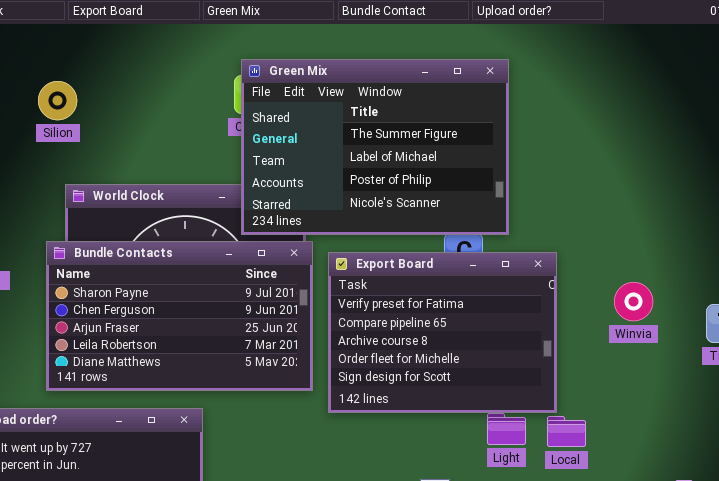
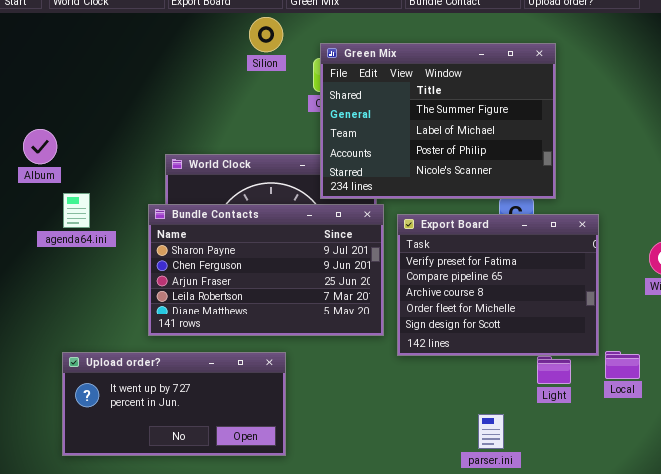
Silion: [38,81,77,120] -> [249,17,283,52], moved
Local: [547,416,586,447] -> [605,351,640,379], moved

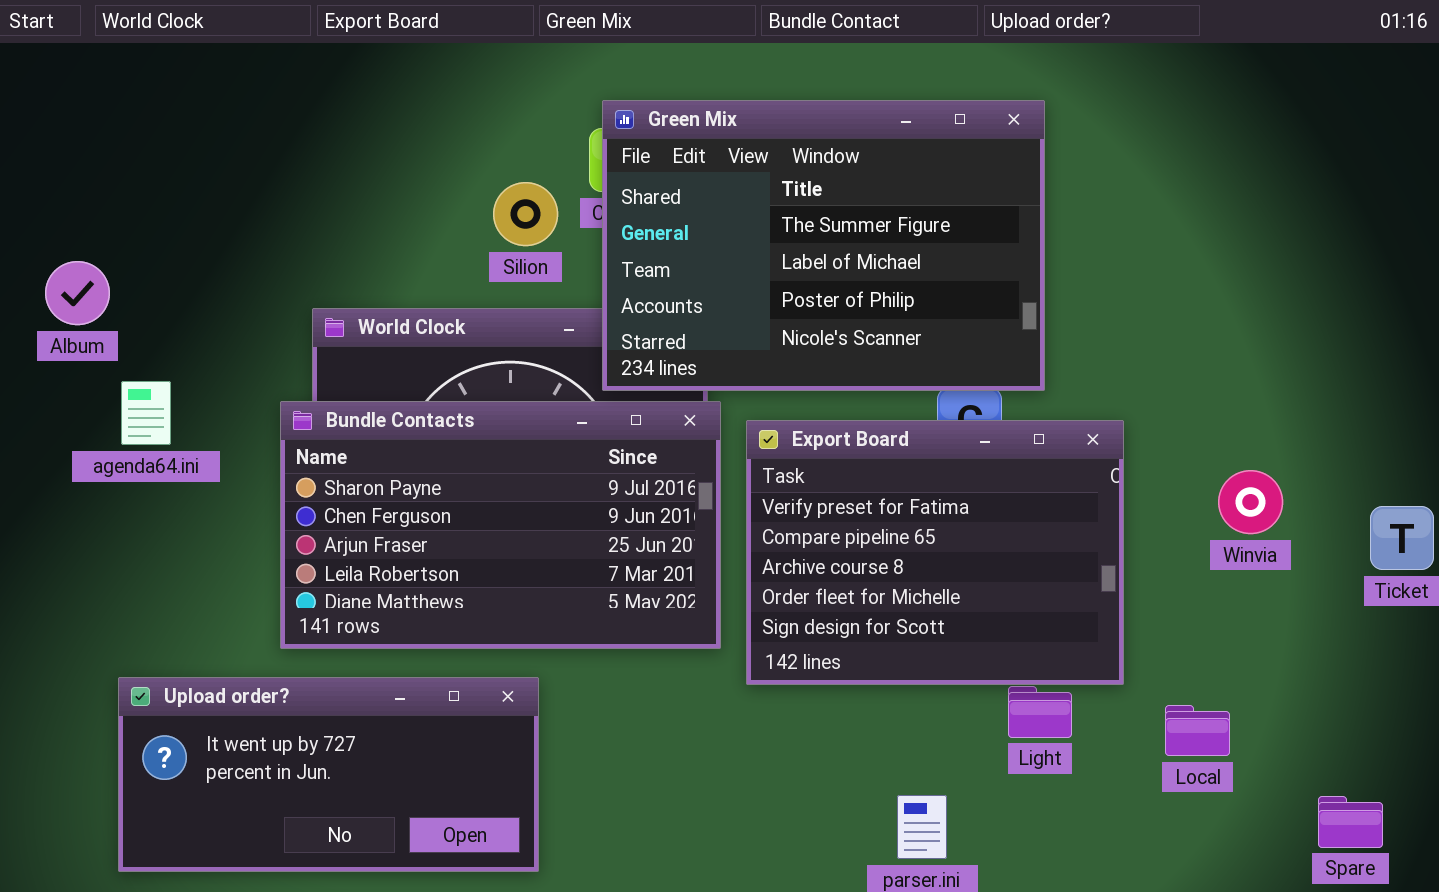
Silion: [249,17,283,52] -> [493,182,558,246], moved
Local: [605,351,640,379] -> [1165,705,1230,756], moved

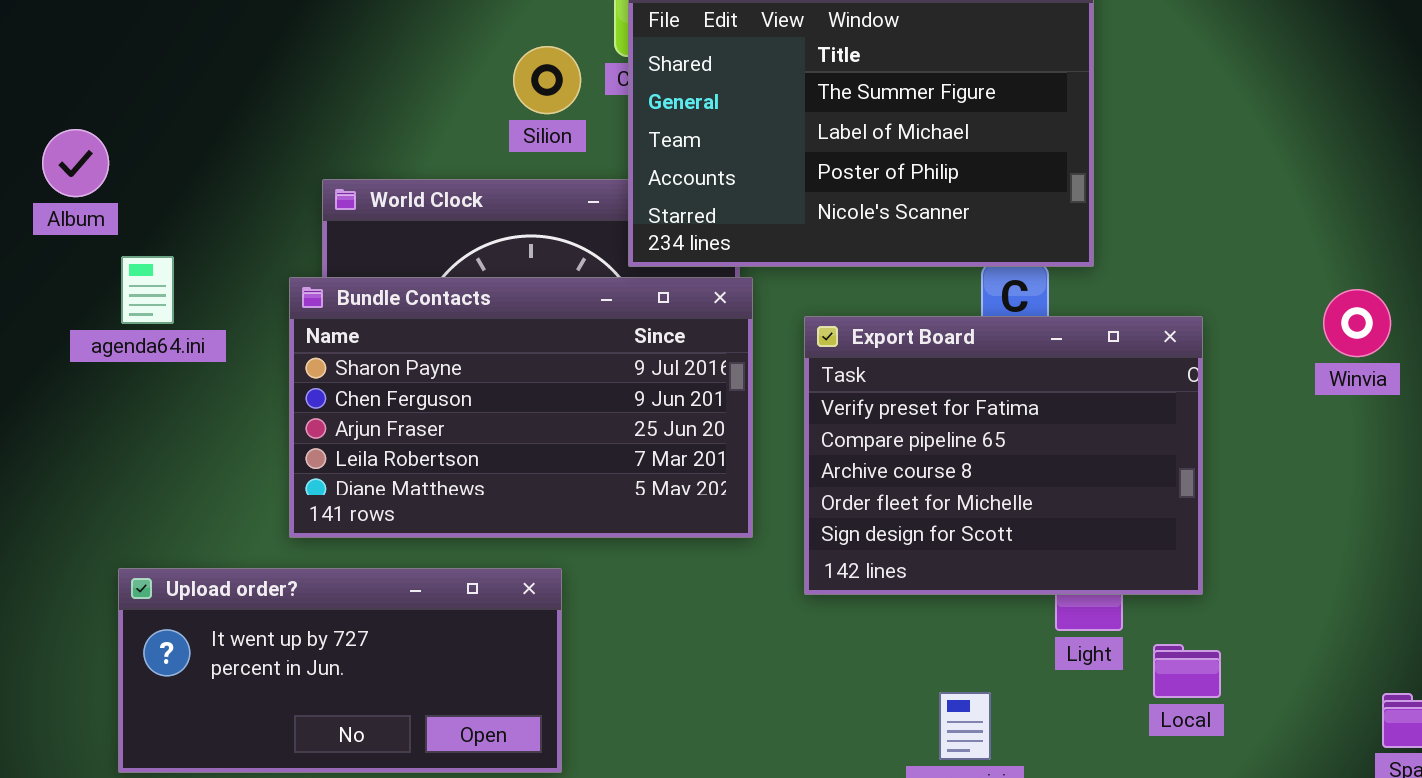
Export Board: [746,420,1124,685] -> [804,316,1203,595], moved
Winvia: [1218,470,1283,534] -> [1323,289,1391,357], moved
Local: [1165,705,1230,756] -> [1153,644,1221,698], moved

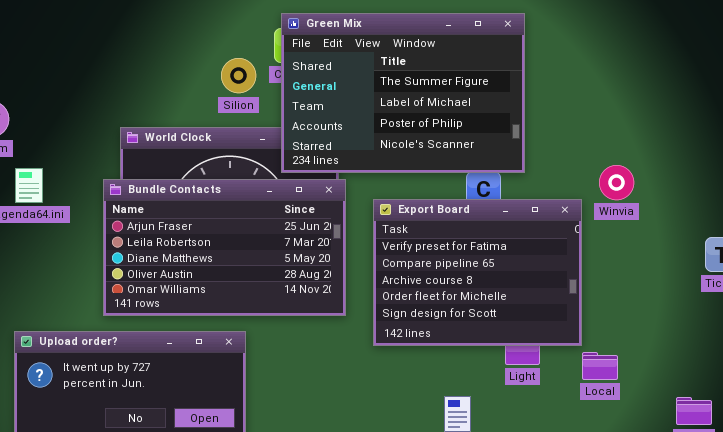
Bundle Contacts: [289,277,753,538] -> [103,179,346,316], scrolled down 2 rows
Winvia: [1323,289,1391,357] -> [599,165,634,200], moved
Local: [1153,644,1221,698] -> [582,352,618,380], moved

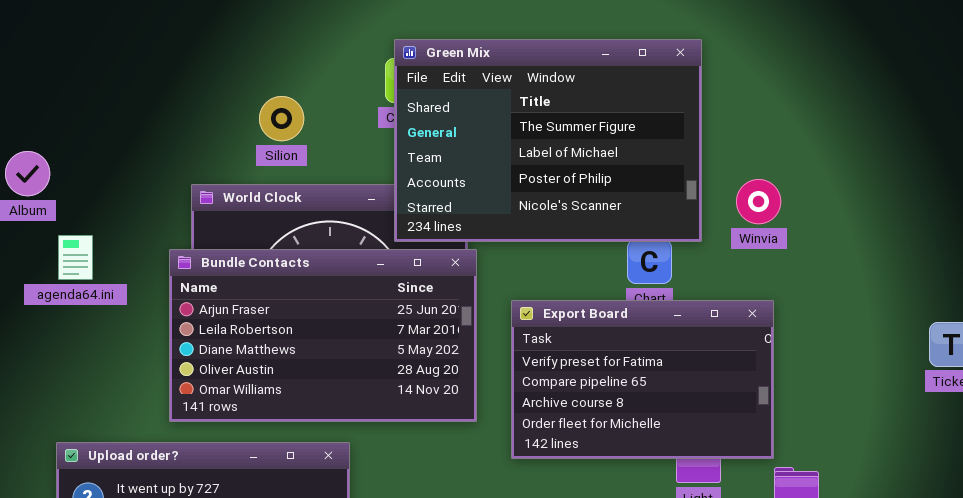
Silion: [221,58,256,93] -> [259,96,304,141], moved
Winvia: [599,165,634,200] -> [736,179,781,224], moved
Export Board: [373,199,582,346] -> [511,300,774,459], resized

